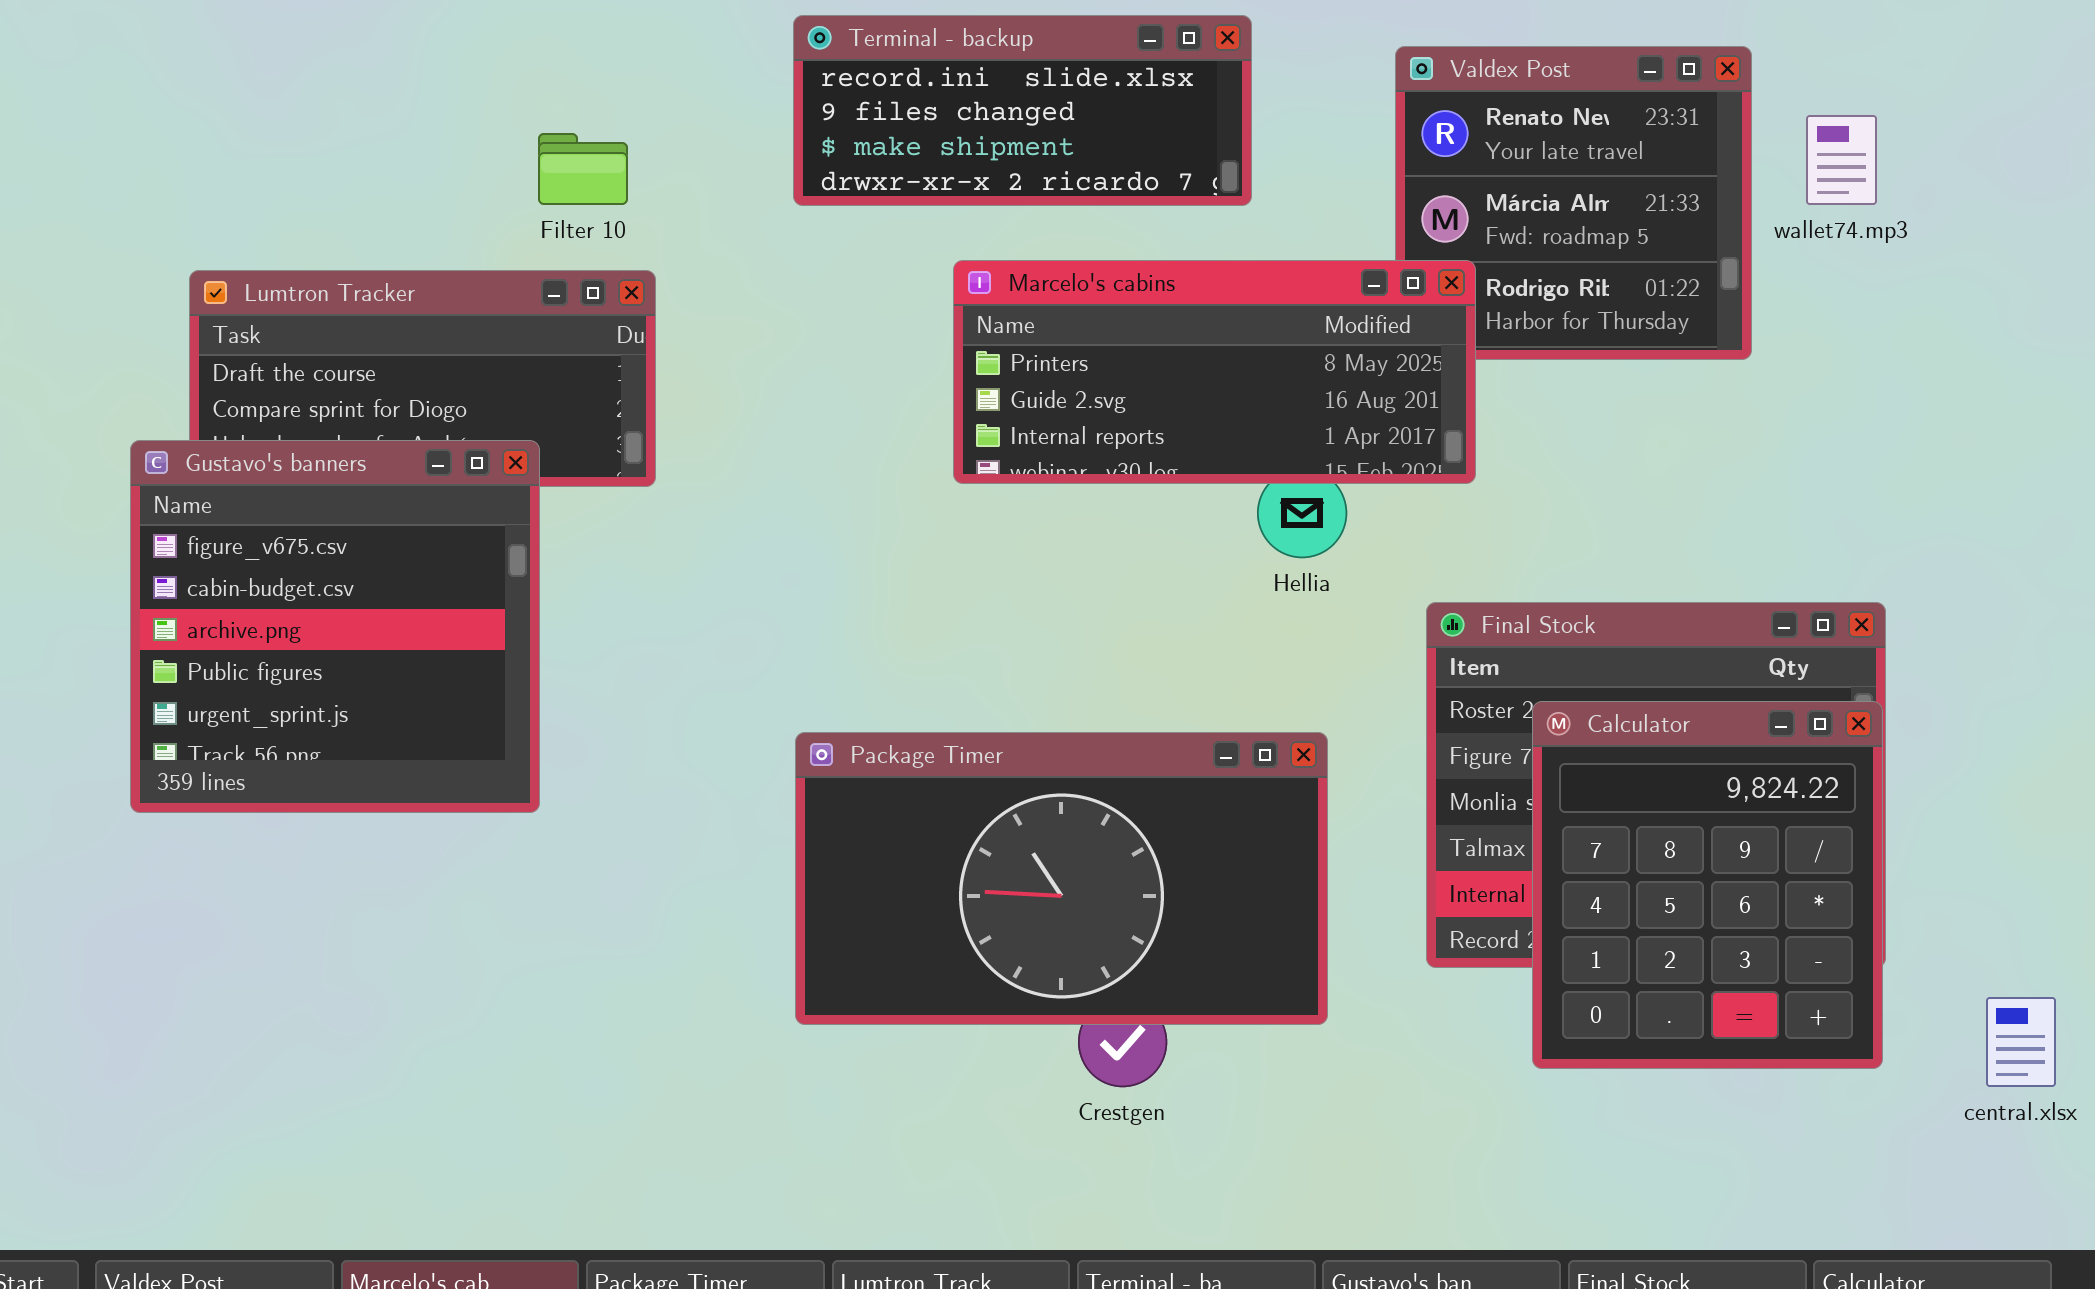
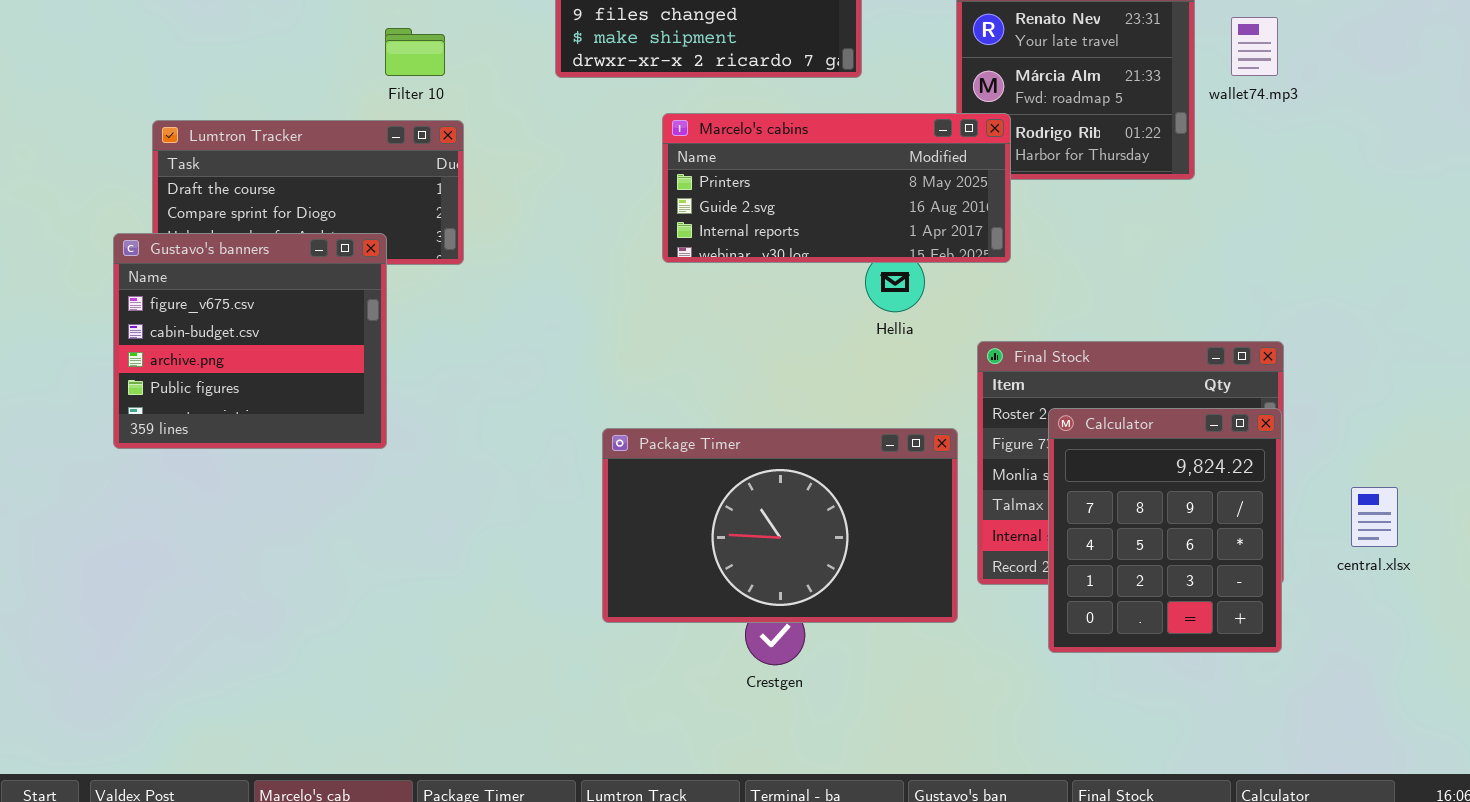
Gustavo's banners: [130,440,540,813] -> [113,233,387,449], resized
Package Timer: [795,732,1328,1025] -> [602,428,958,623], moved
central.xlsx: [1986,997,2056,1087] -> [1351,487,1398,547], moved

